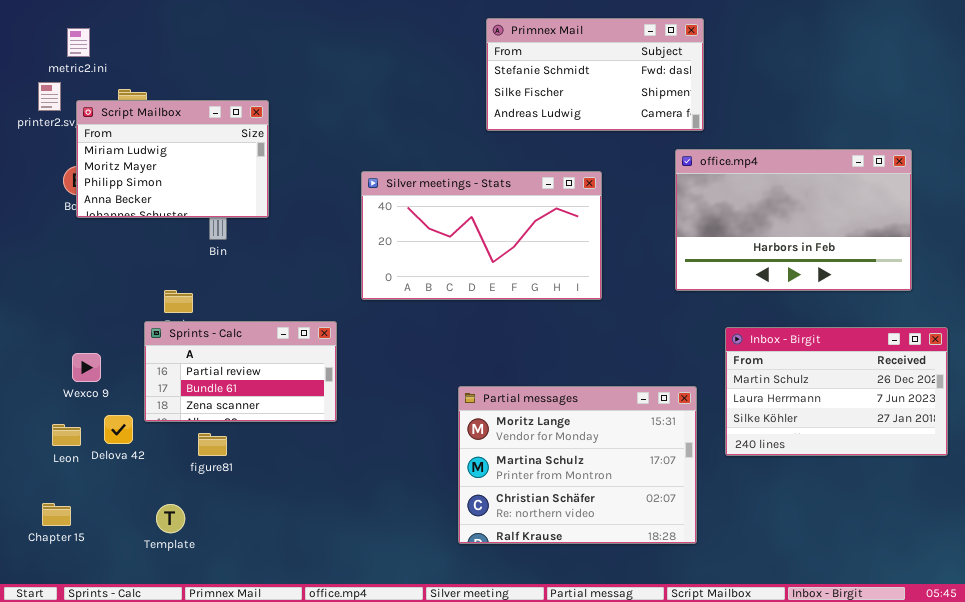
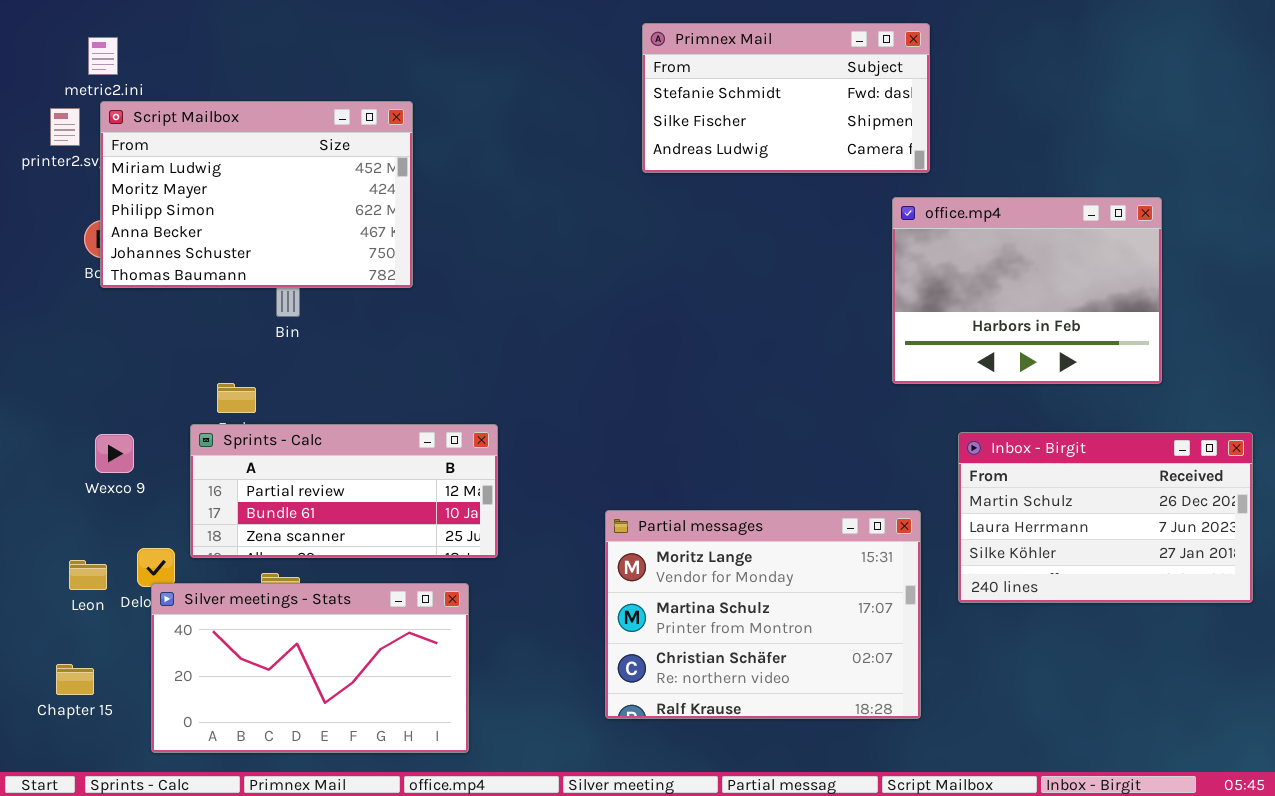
Script Mailbox: [76,100,269,218] -> [100,101,413,288], resized
office.mp4: [675,149,912,291] -> [892,197,1162,384], resized
Silver meetings - Stats: [361,171,602,300] -> [151,583,469,753], moved
Sprints - Calc: [144,321,337,422] -> [190,424,498,558], resized
Wexco 9: [72,353,101,382] -> [95,434,134,473], moved

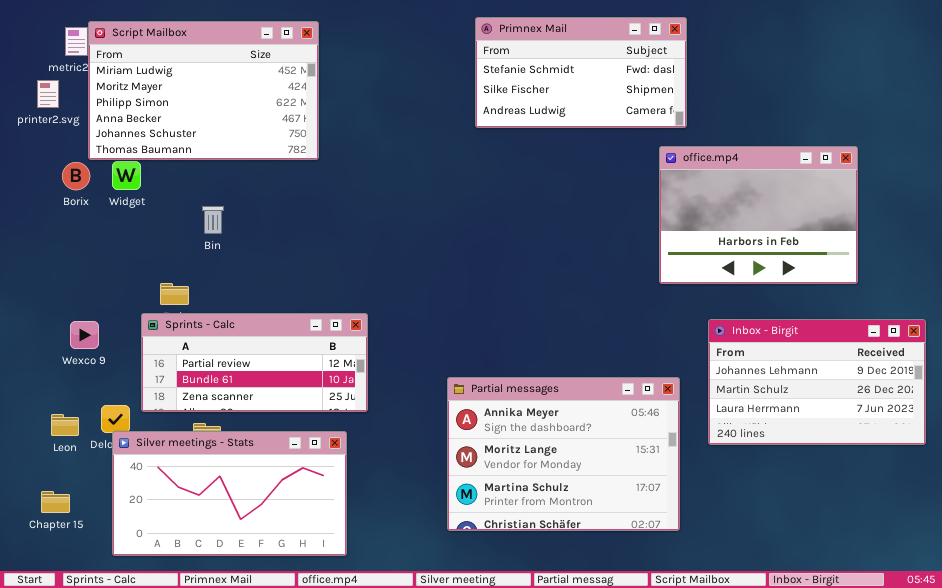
Script Mailbox: [100,101,413,288] -> [88,21,319,160], moved
Inbox - Birgit: [958,432,1253,603] -> [708,319,926,445], scrolled up 1 row
Partial messages: [605,510,921,719] -> [447,377,680,531], scrolled up 1 row

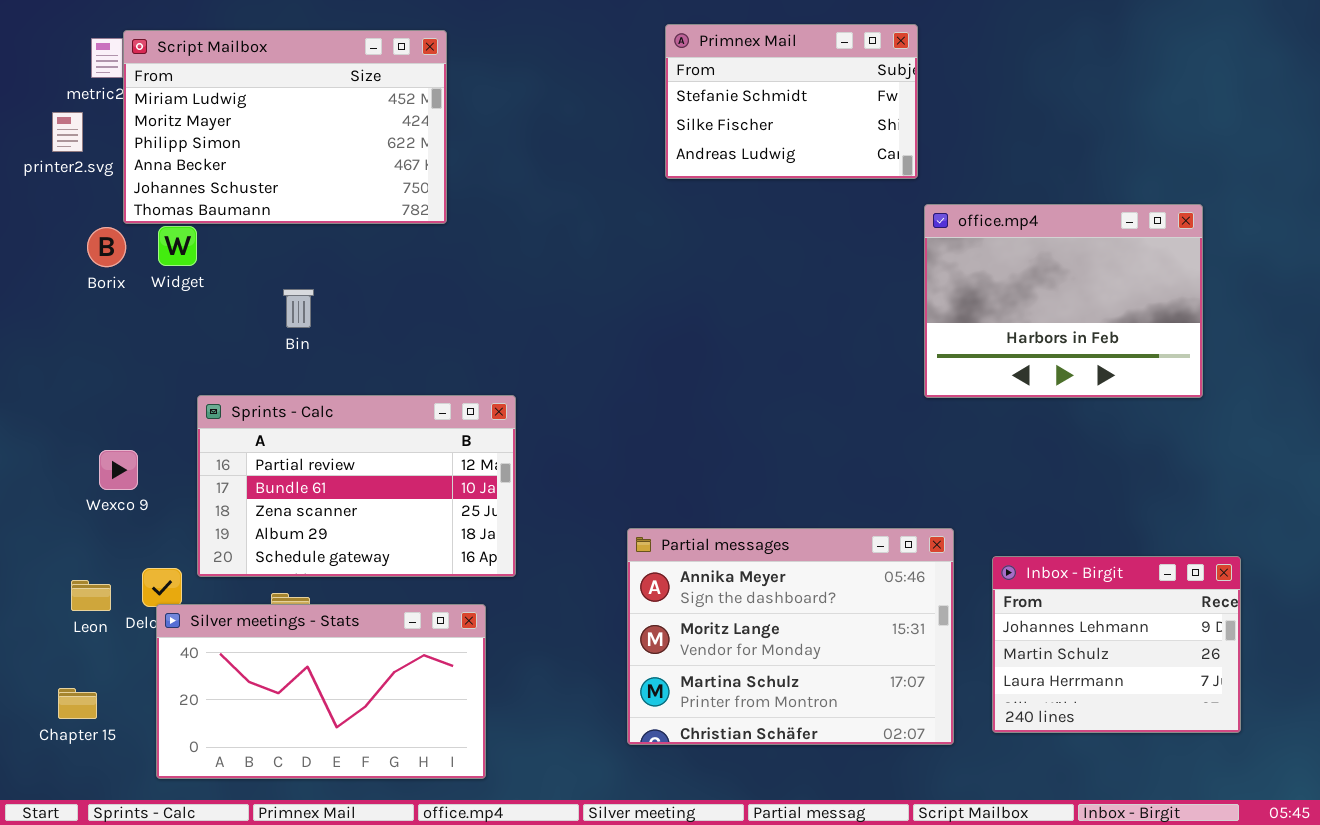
Primnex Mail: [475,17,687,128] -> [665,24,918,179], resized
Sprints - Calc: [141,313,368,412] -> [197,395,516,577], resized
Inbox - Birgit: [708,319,926,445] -> [992,556,1241,733], moved, resized

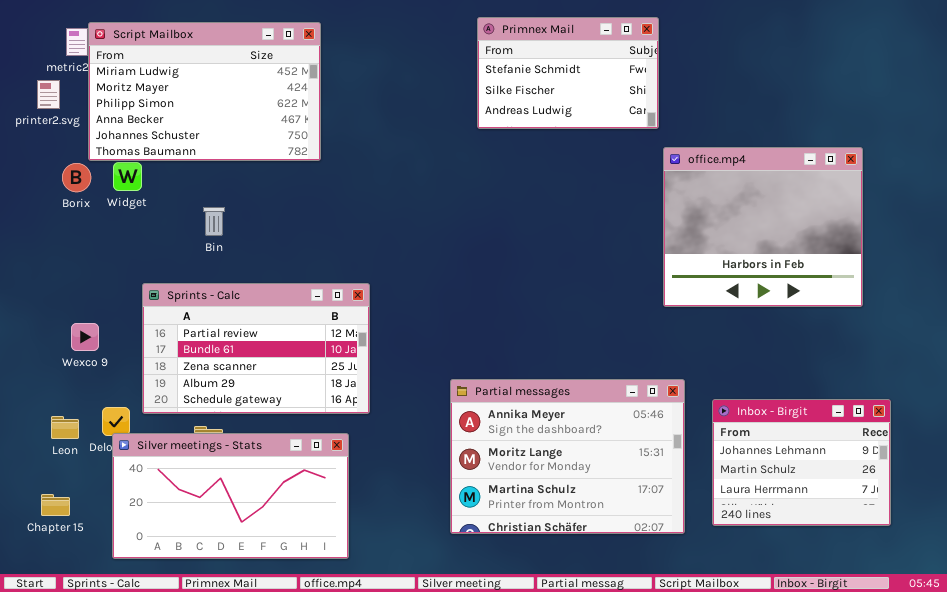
office.mp4: [924,204,1203,398] -> [663,147,863,307], resized

